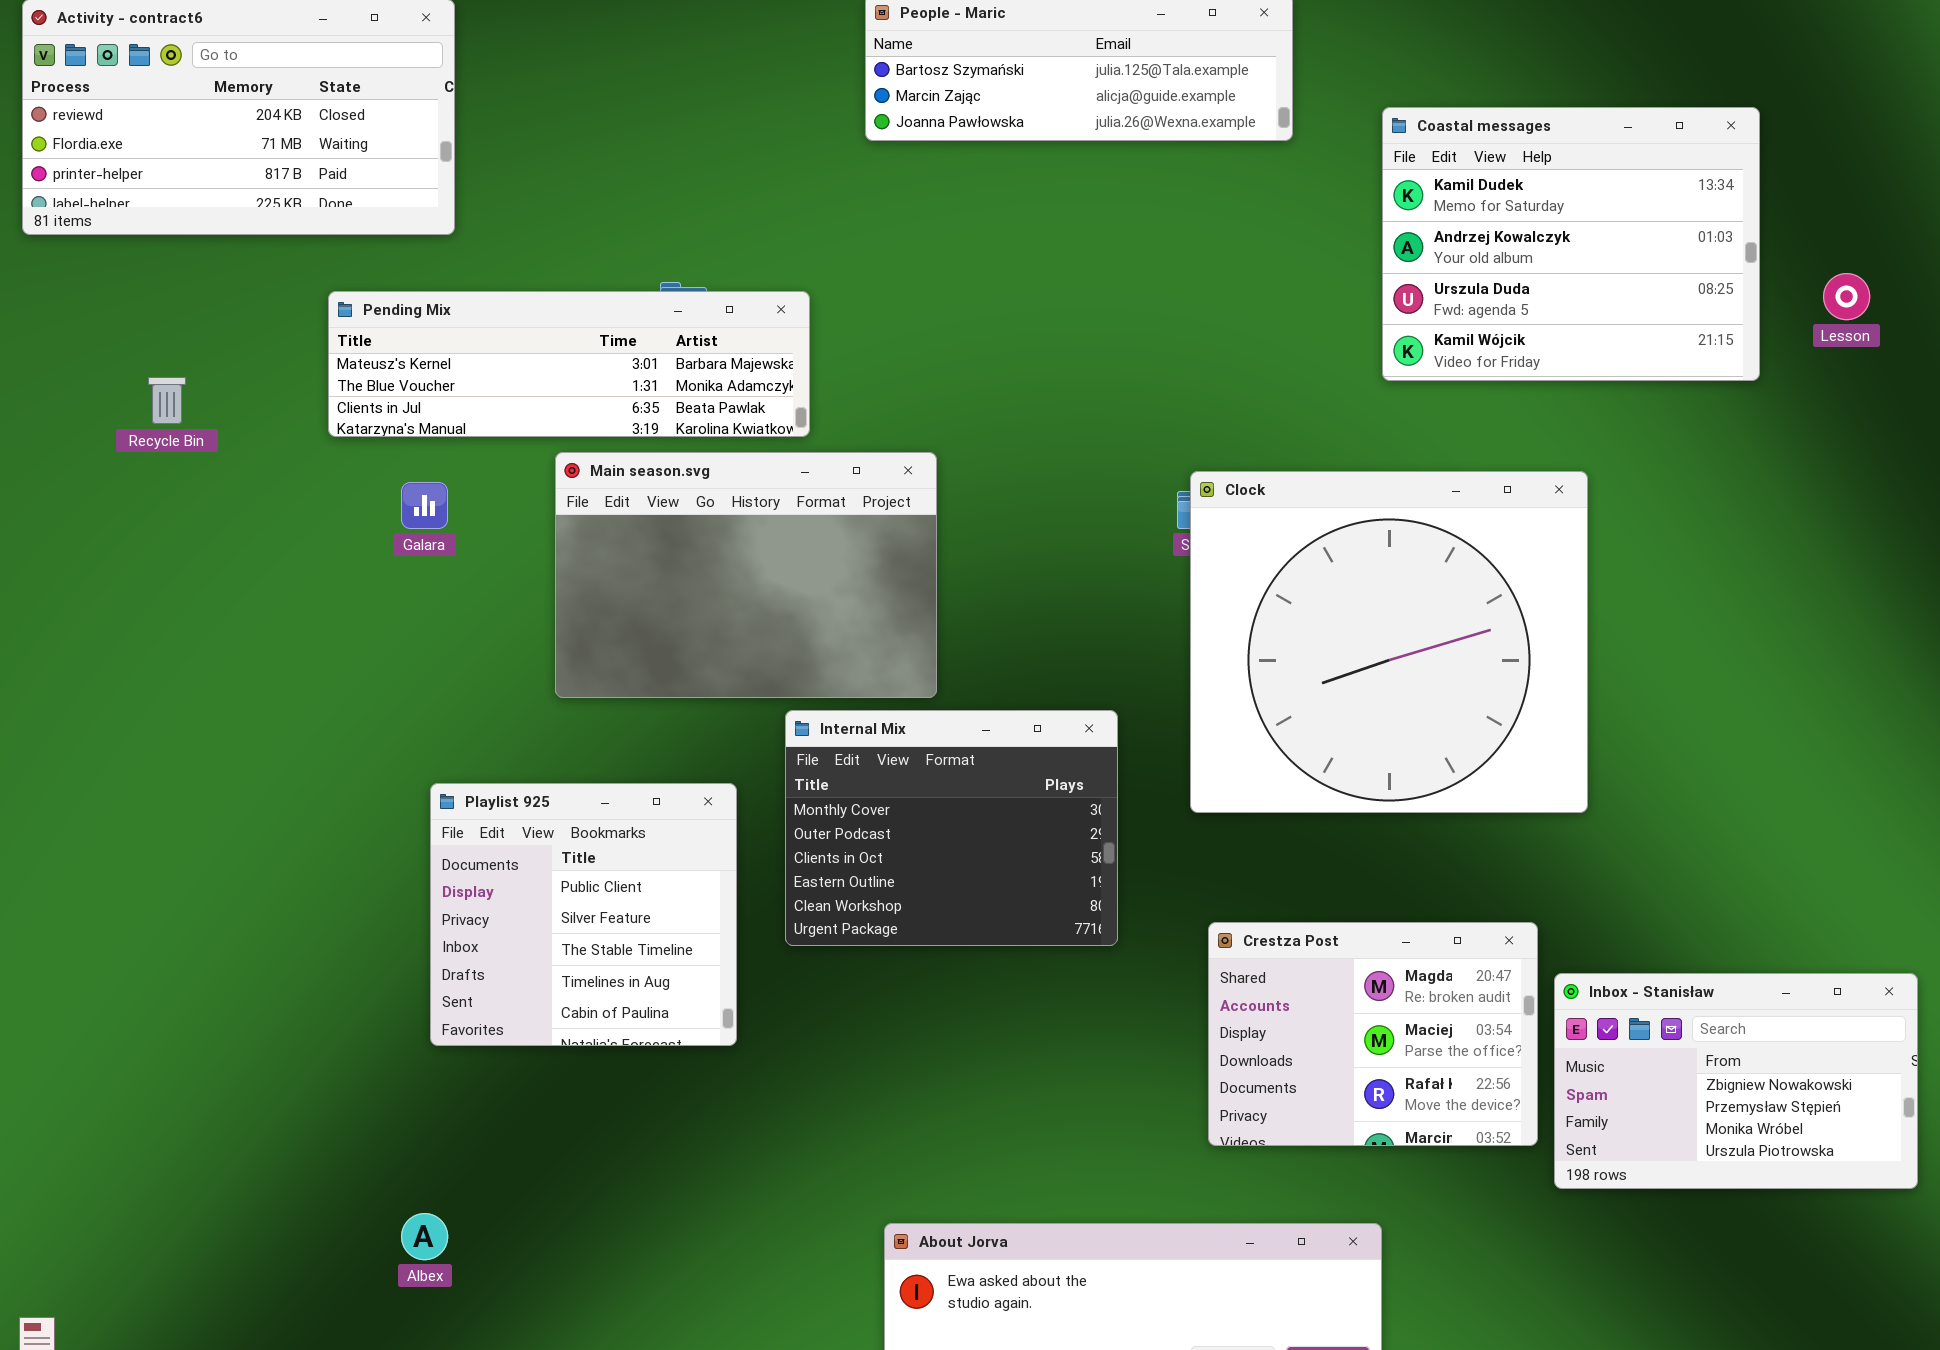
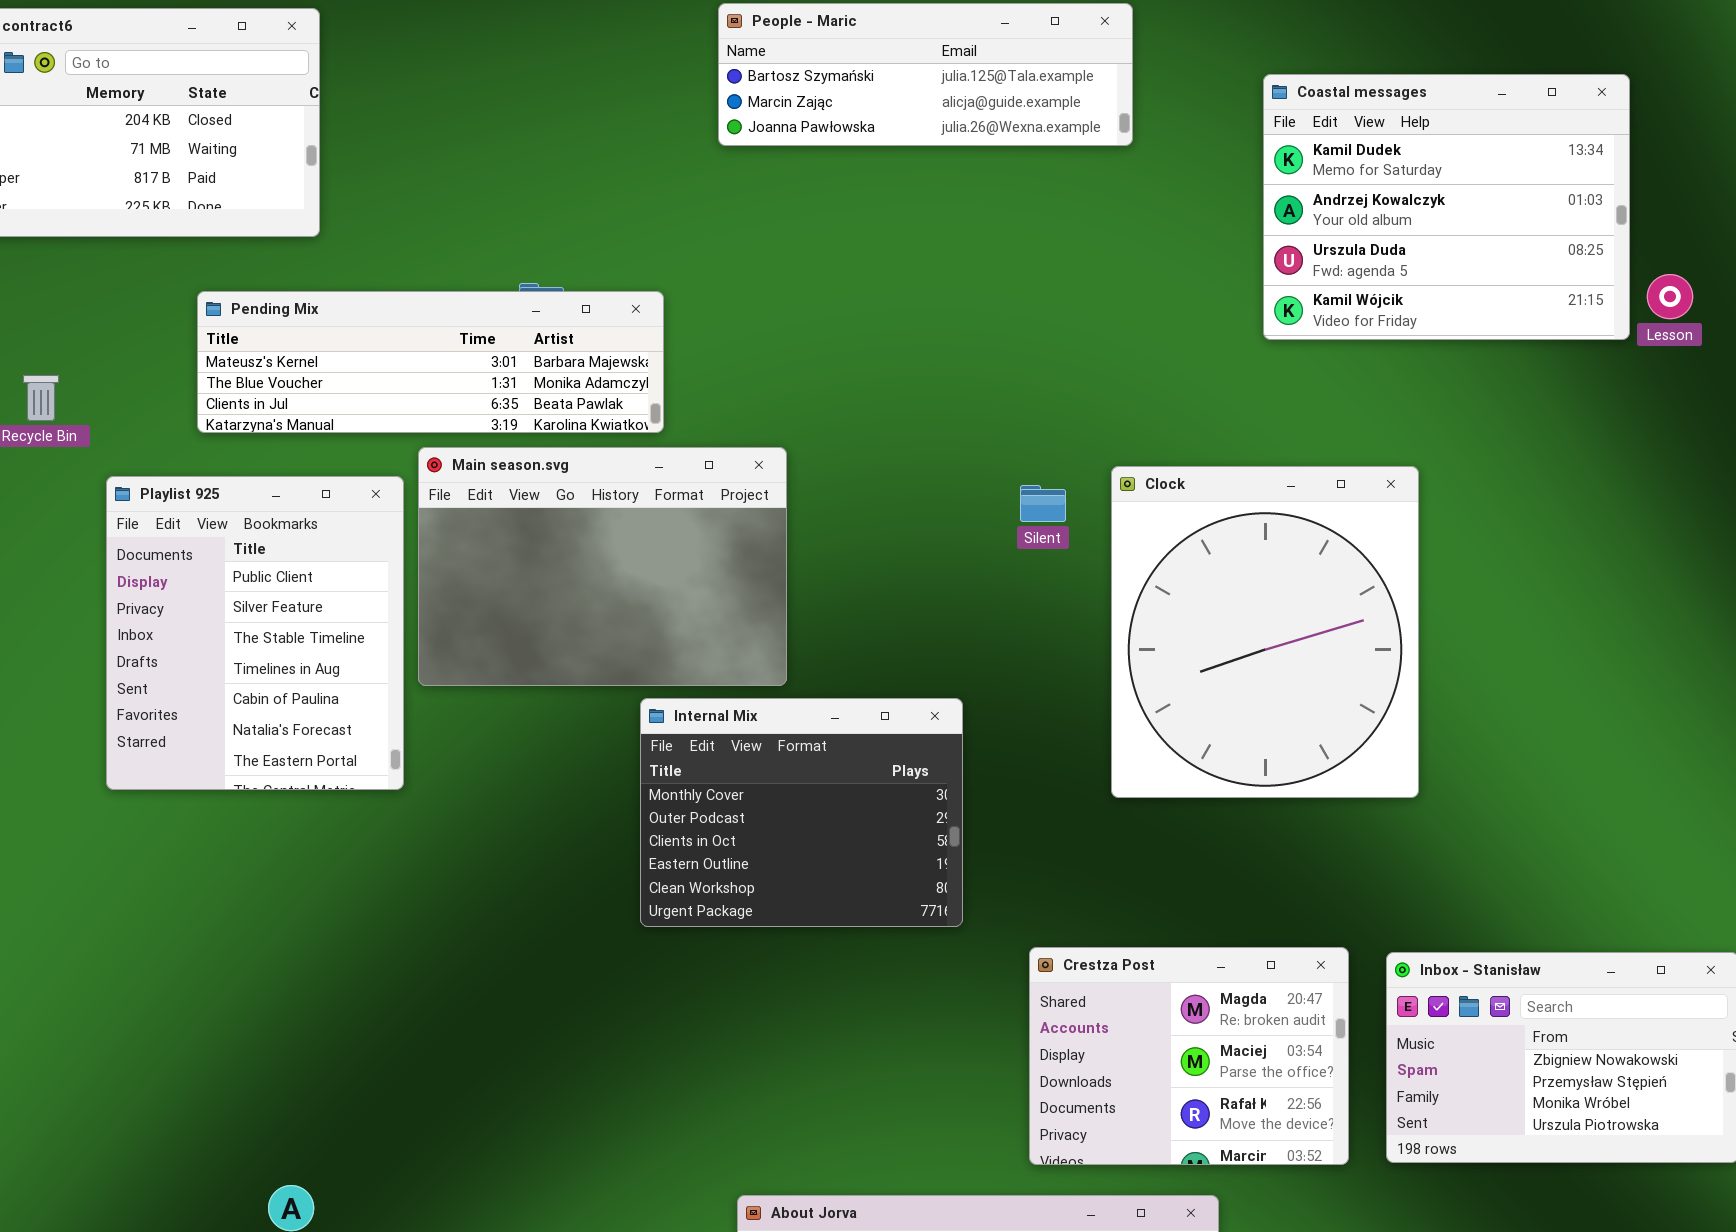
Coastal messages: [1382,107,1760,381] -> [1263,74,1630,340], moved
Clock: [1190,471,1588,813] -> [1111,466,1419,798], resized
Playlist 925: [430,783,737,1046] -> [106,476,404,790], moved, resized
Crestza Post: [1208,922,1538,1146] -> [1029,947,1349,1165], moved

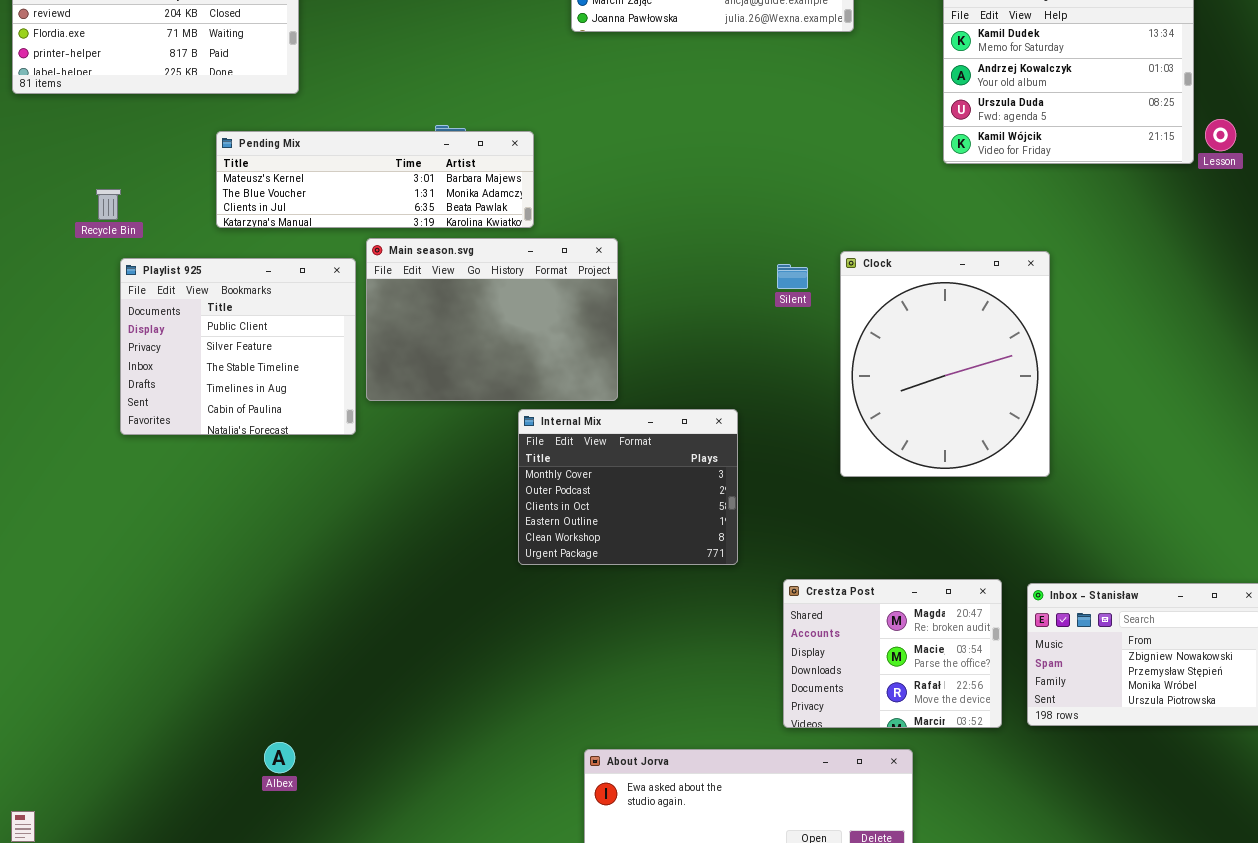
Playlist 925: [106,476,404,790] -> [120,258,356,435], resized

